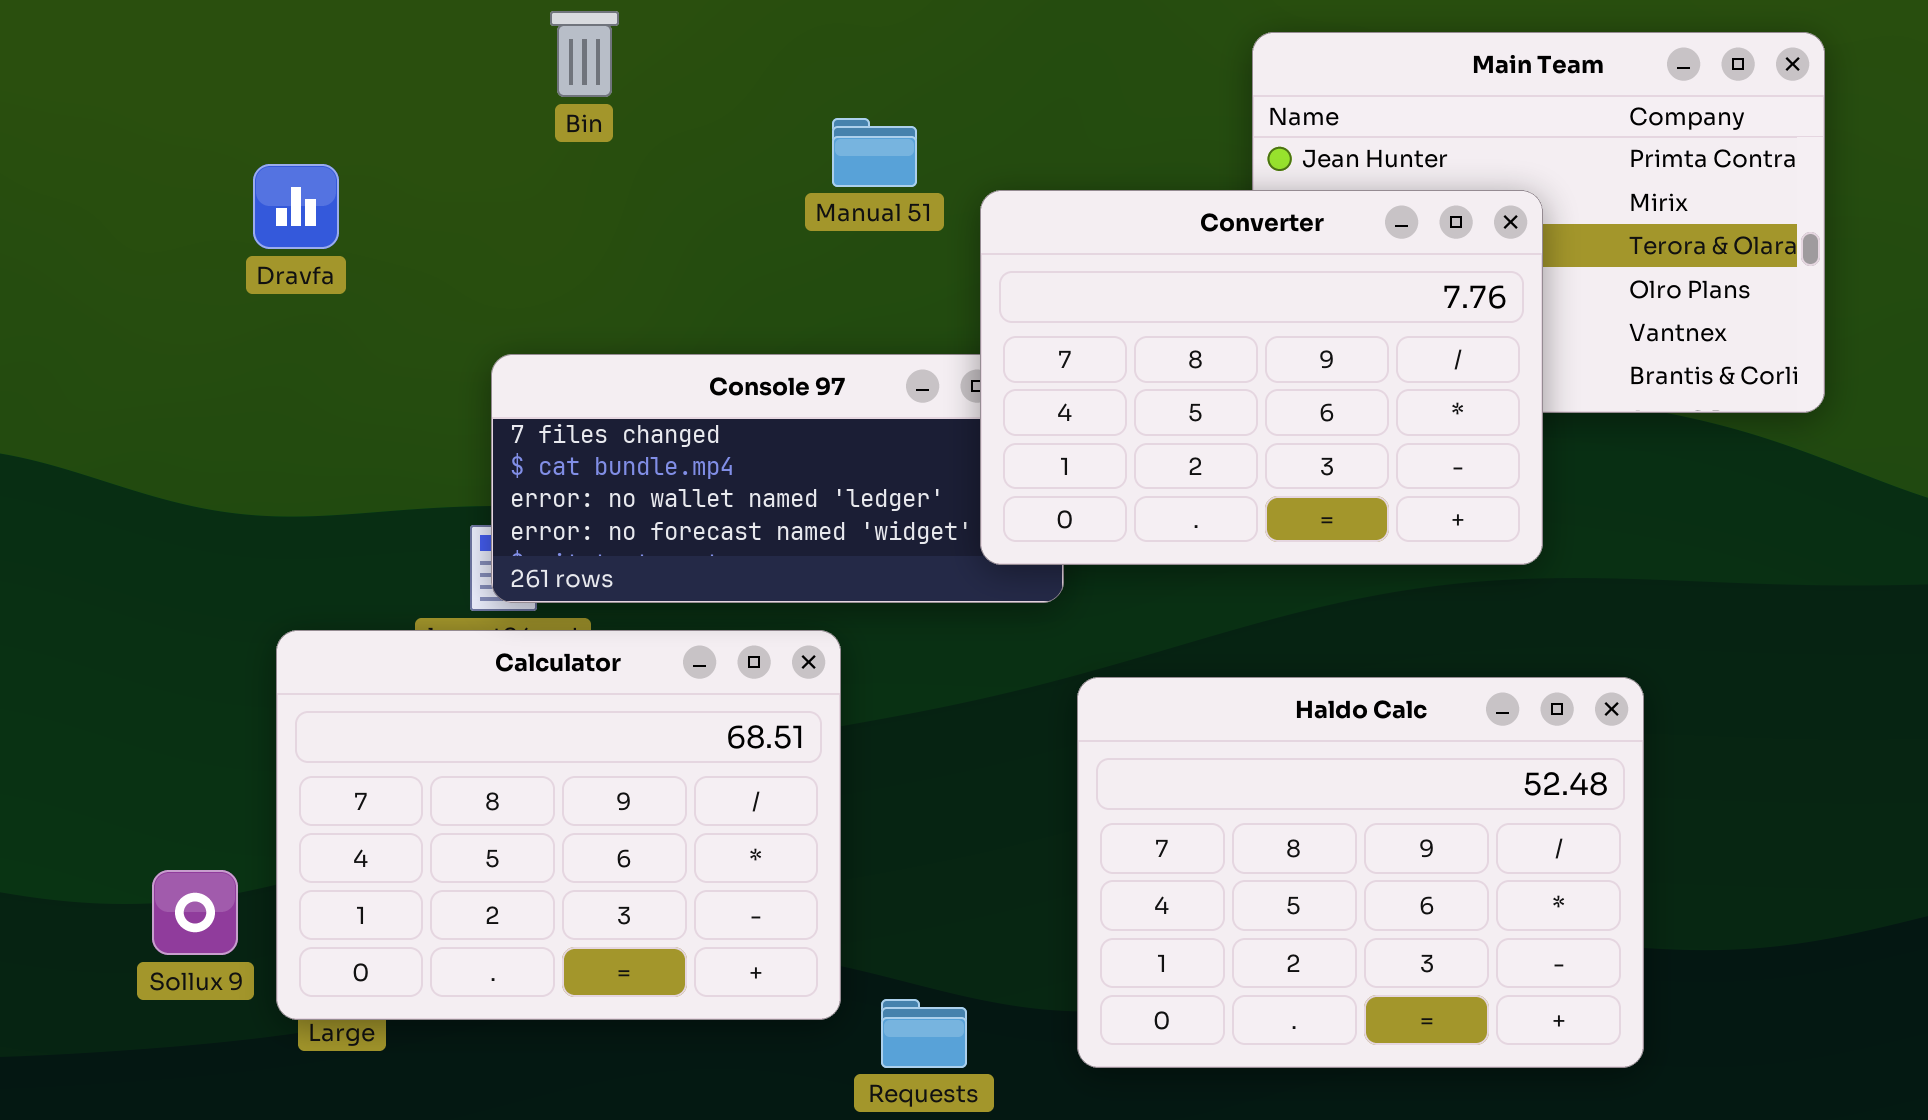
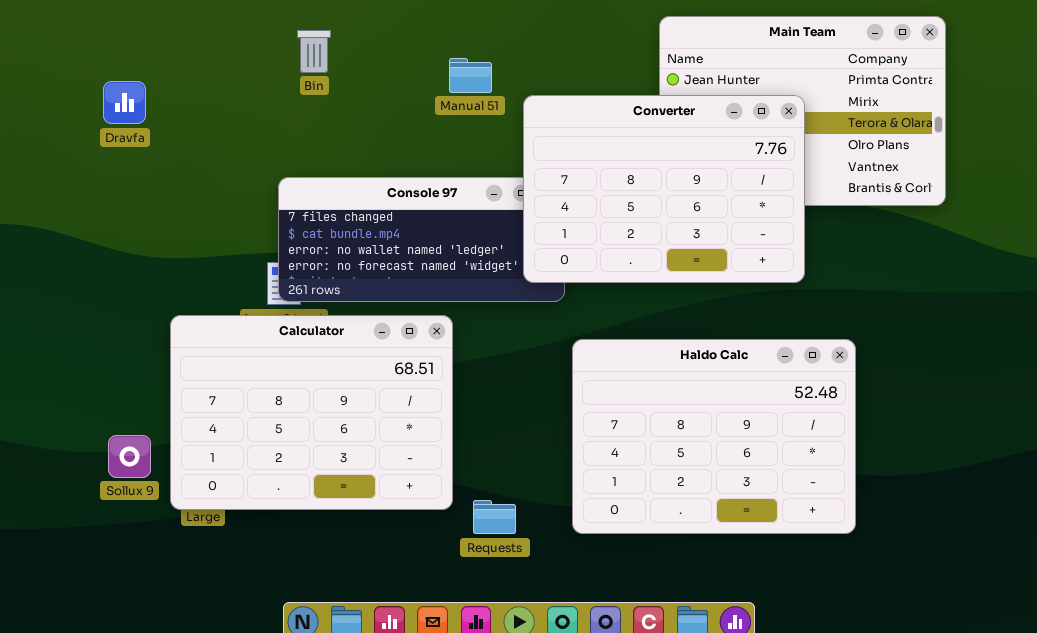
Bin: [550,11,619,97] -> [297,30,331,73], moved
Dravfa: [253,164,339,249] -> [103,81,146,124], moved

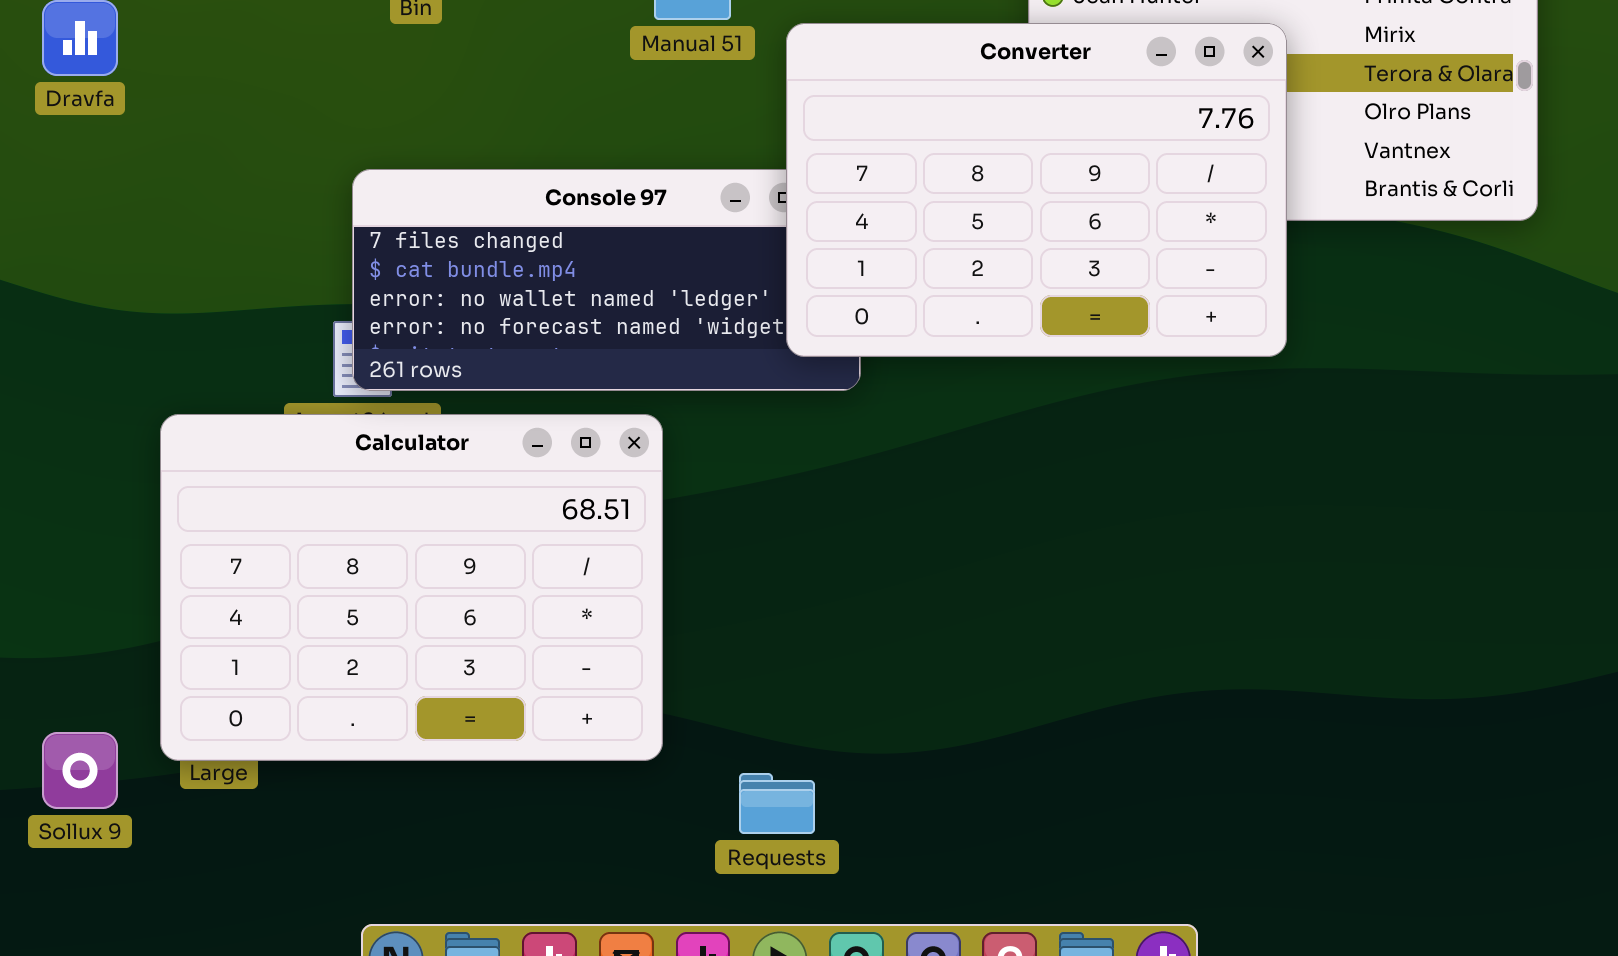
Haldo Calc: [572,339,856,534] -> none, closed
Sollux 9: [108,435,151,478] -> [42,732,118,809], moved
Requests: [473,500,516,534] -> [739,773,815,834], moved

